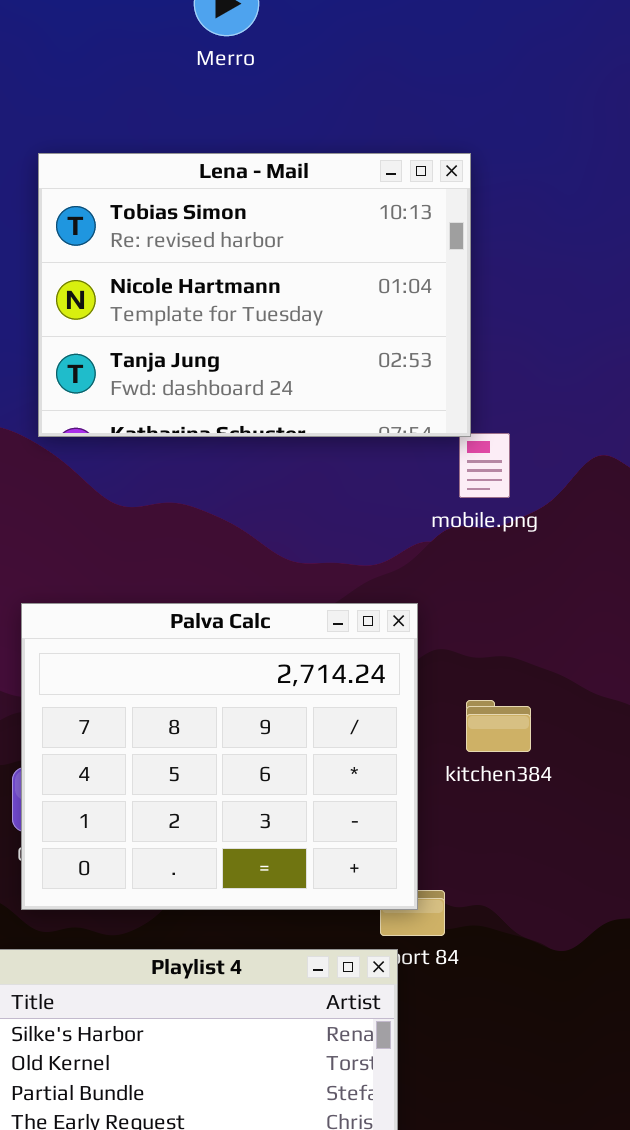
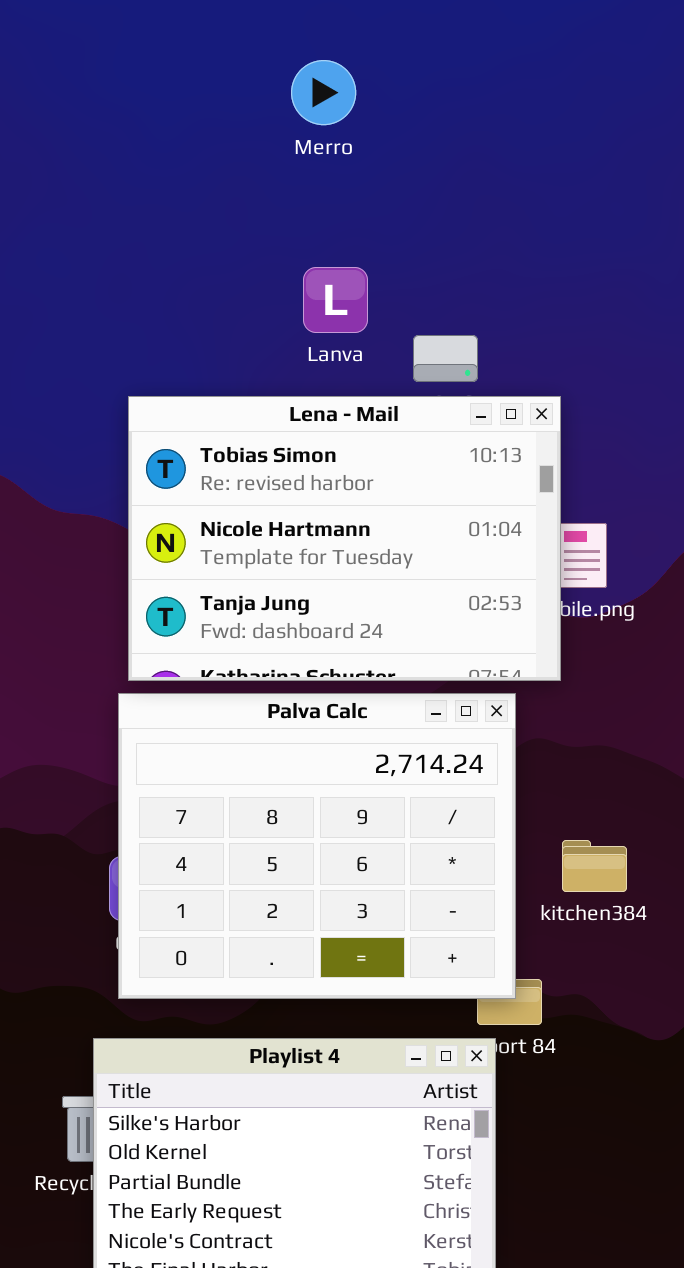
Lena - Mail: [38,153,471,437] -> [128,396,561,681], moved
kitchen384: [466,700,531,752] -> [562,840,627,892], moved

